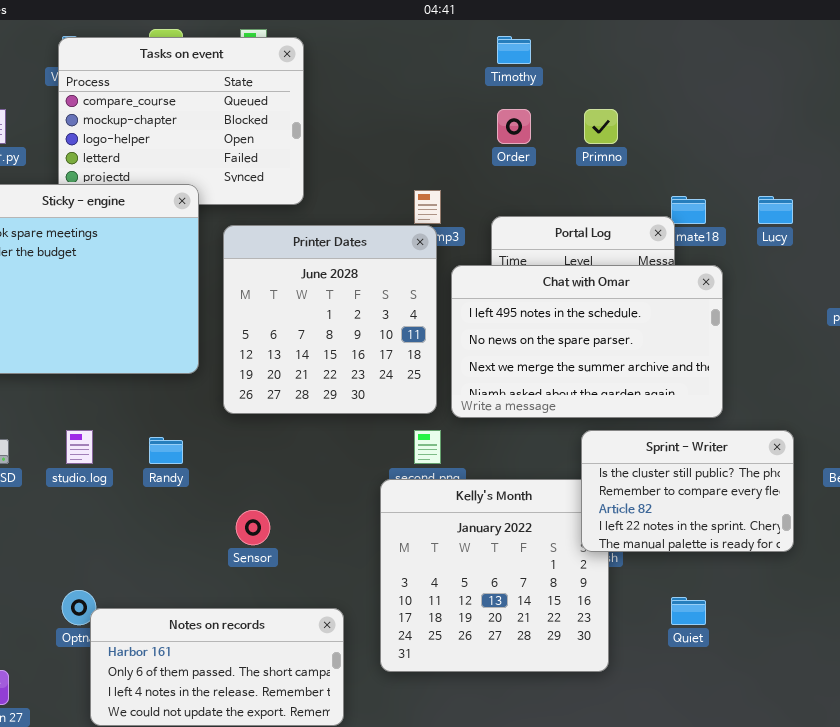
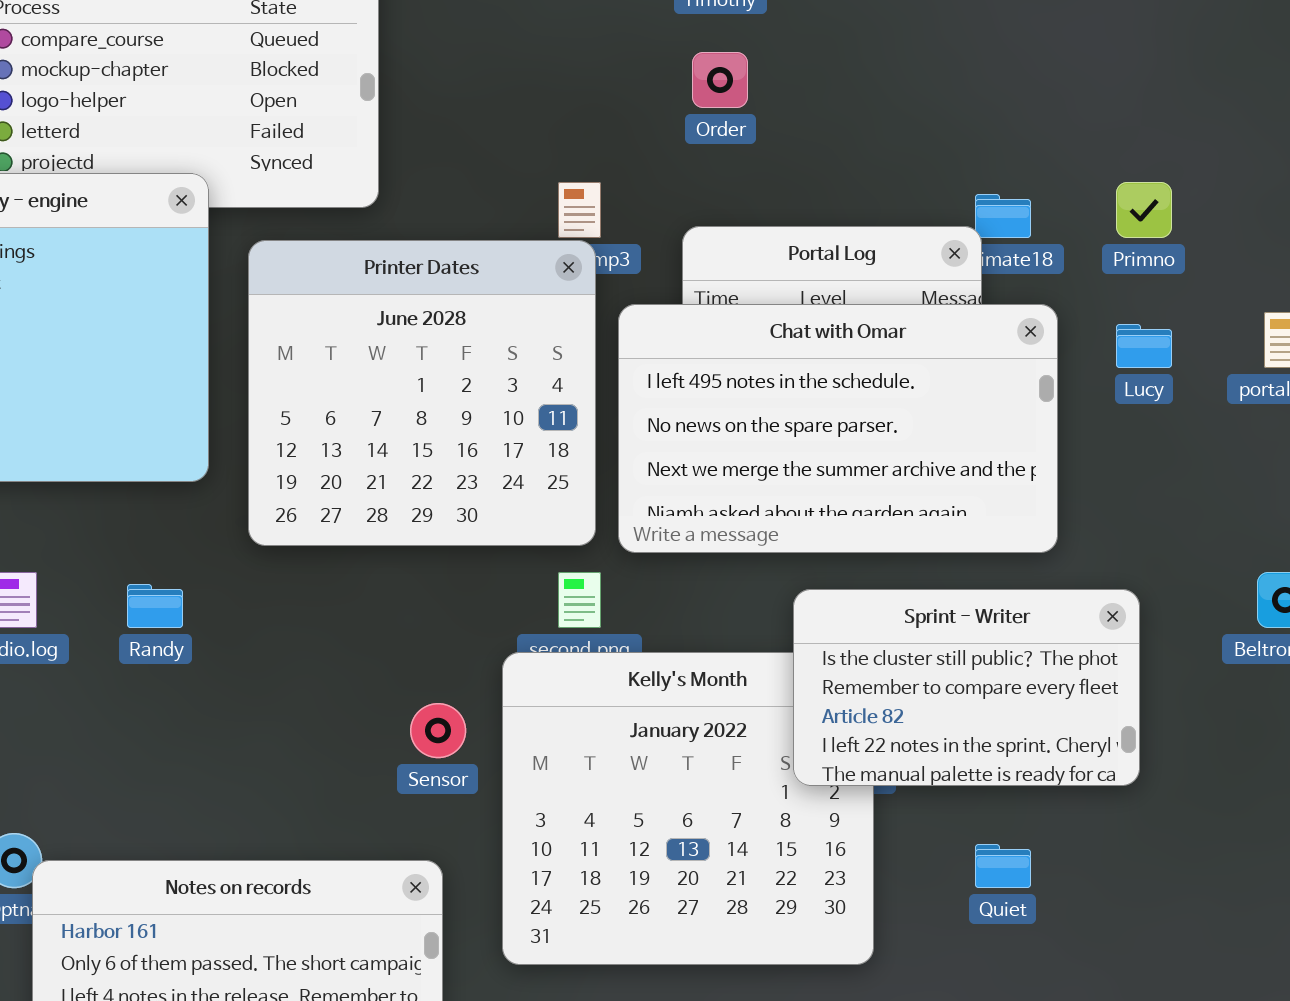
Primno: [584,109,618,144] -> [1116,182,1172,238], moved
Lucy: [758,196,793,224] -> [1116,324,1172,368], moved
Sprint - Writer: [581,430,794,552] -> [793,589,1140,786], moved
Sensor: [236,510,270,545] -> [410,703,466,758], moved

